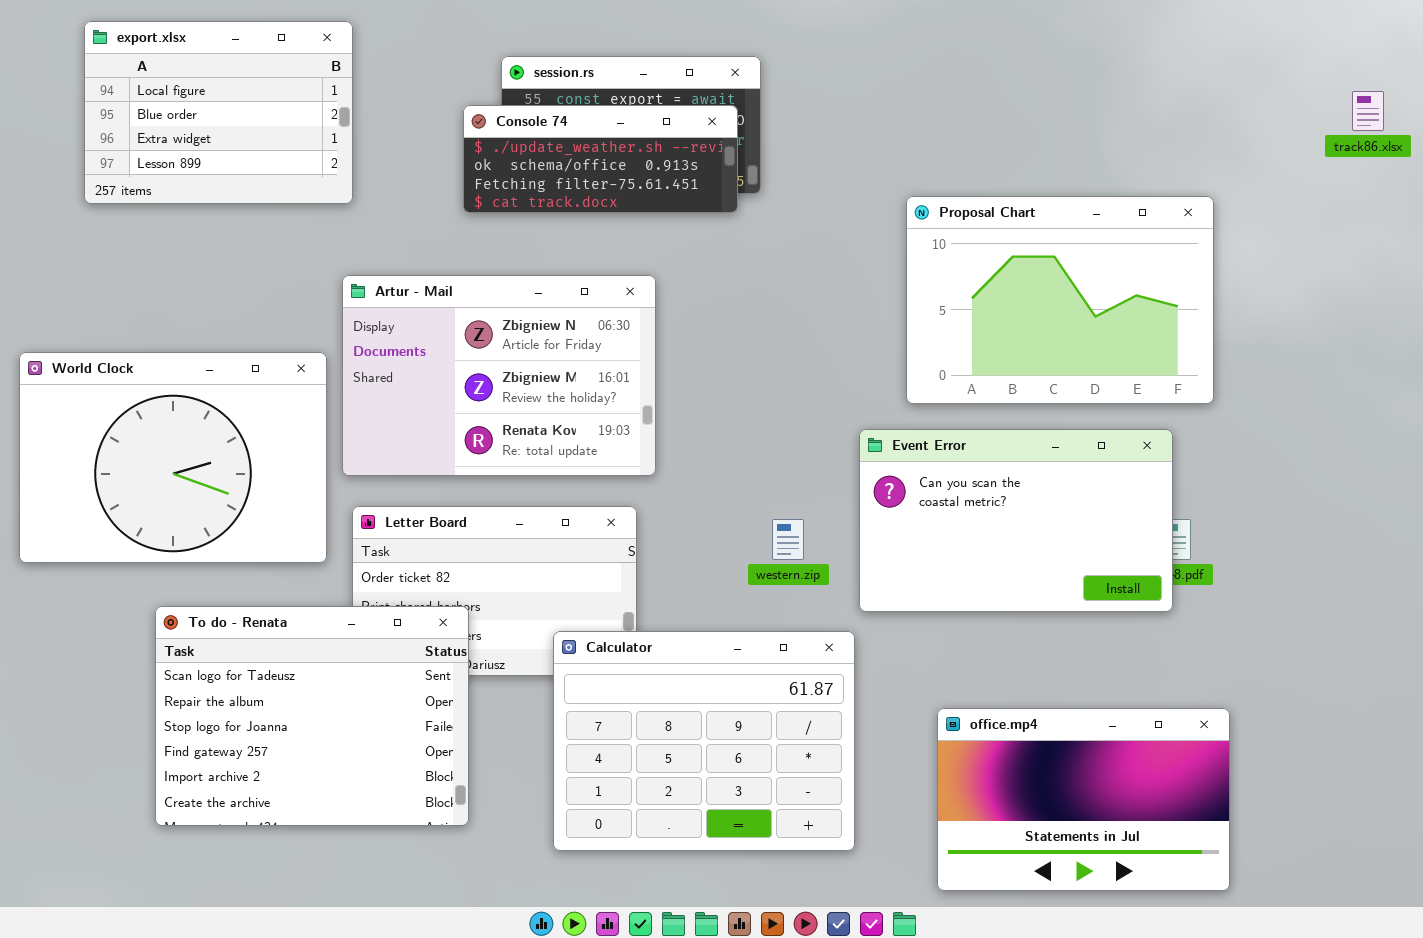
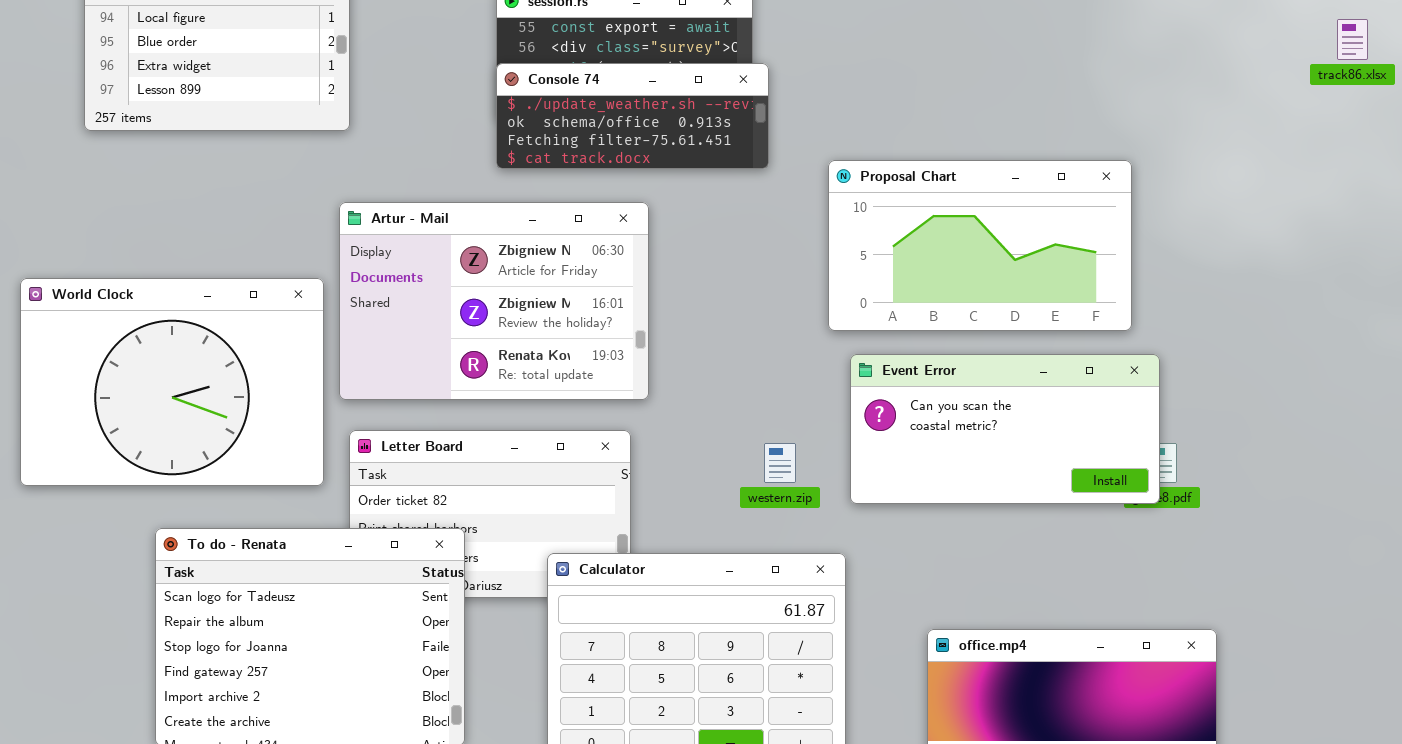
Console 74: [463,105,738,213] -> [496,63,769,169], moved
Proposal Chart: [906,196,1214,404] -> [828,160,1132,331], moved, resized
Event Error: [859,429,1173,612] -> [850,354,1160,504], resized

